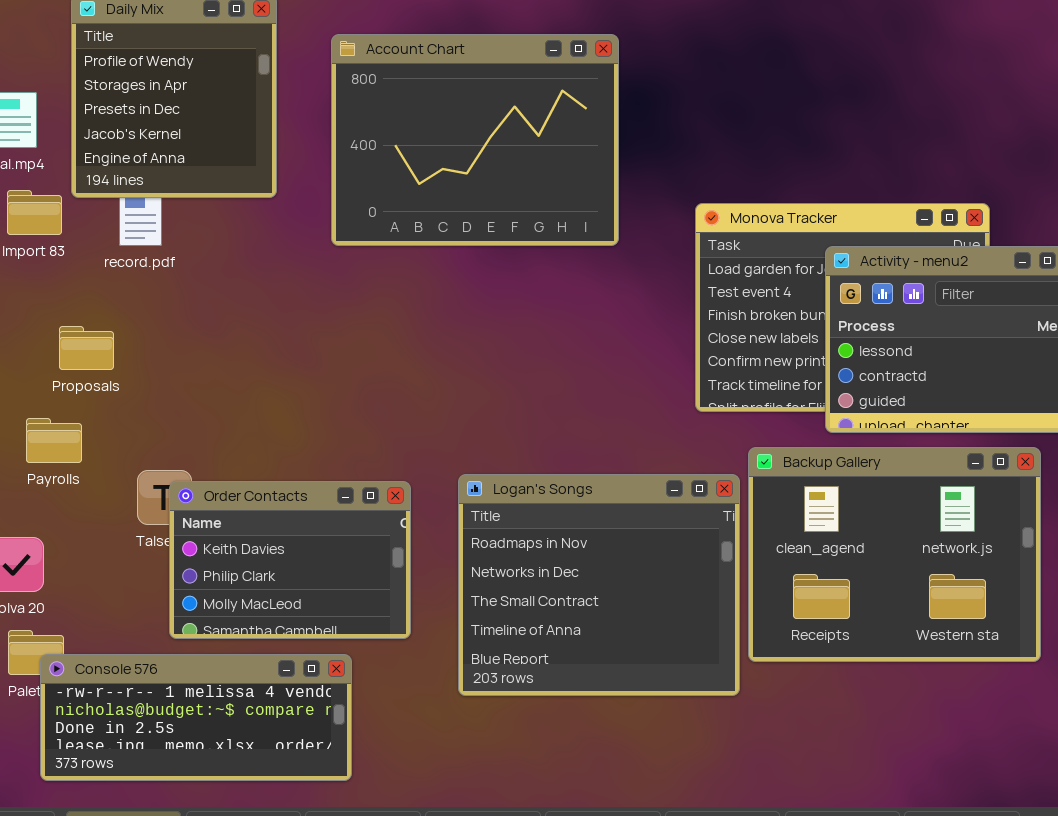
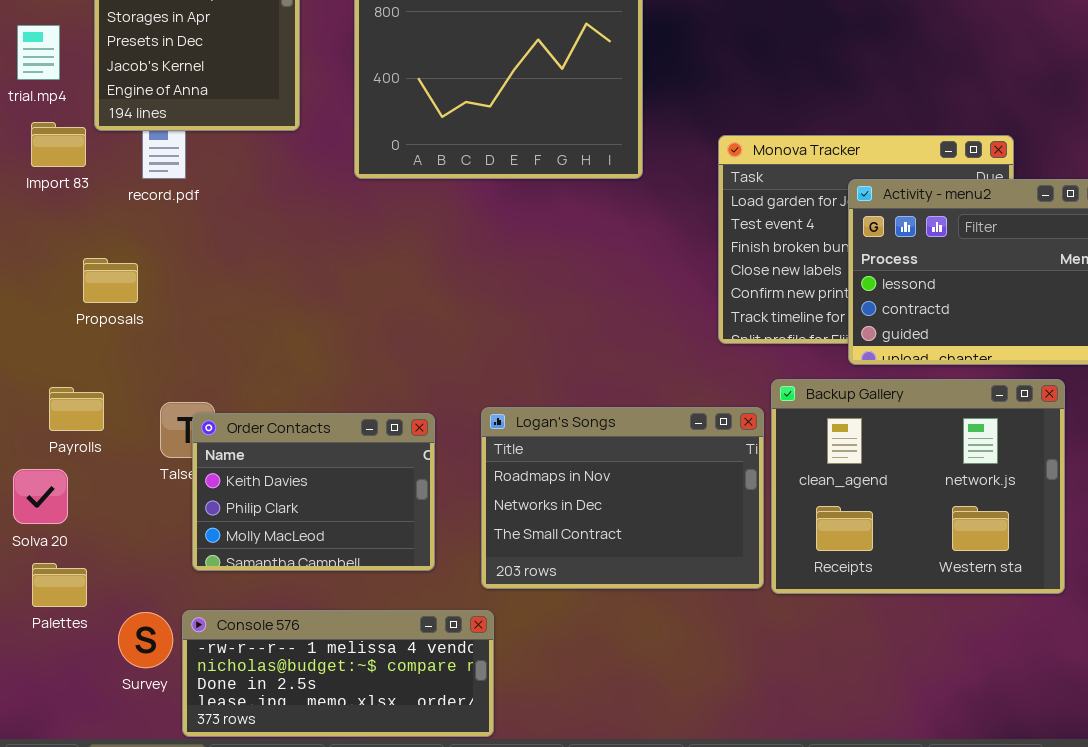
Payrolls: [26,418,82,463] -> [49,387,104,431], moved
Logan's Songs: [458,474,740,696] -> [481,407,764,589], resized
Console 576: [40,654,352,781] -> [182,610,494,737], moved

